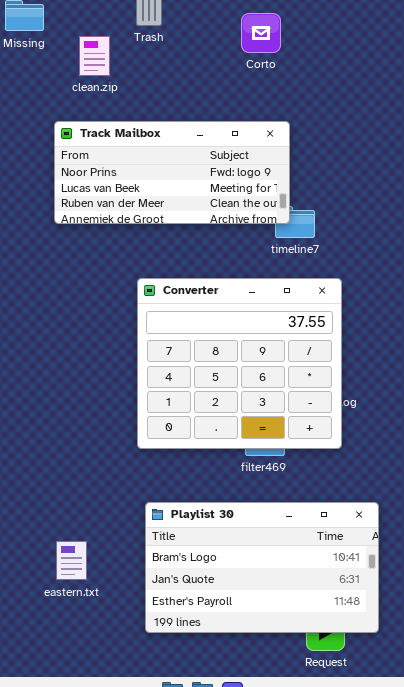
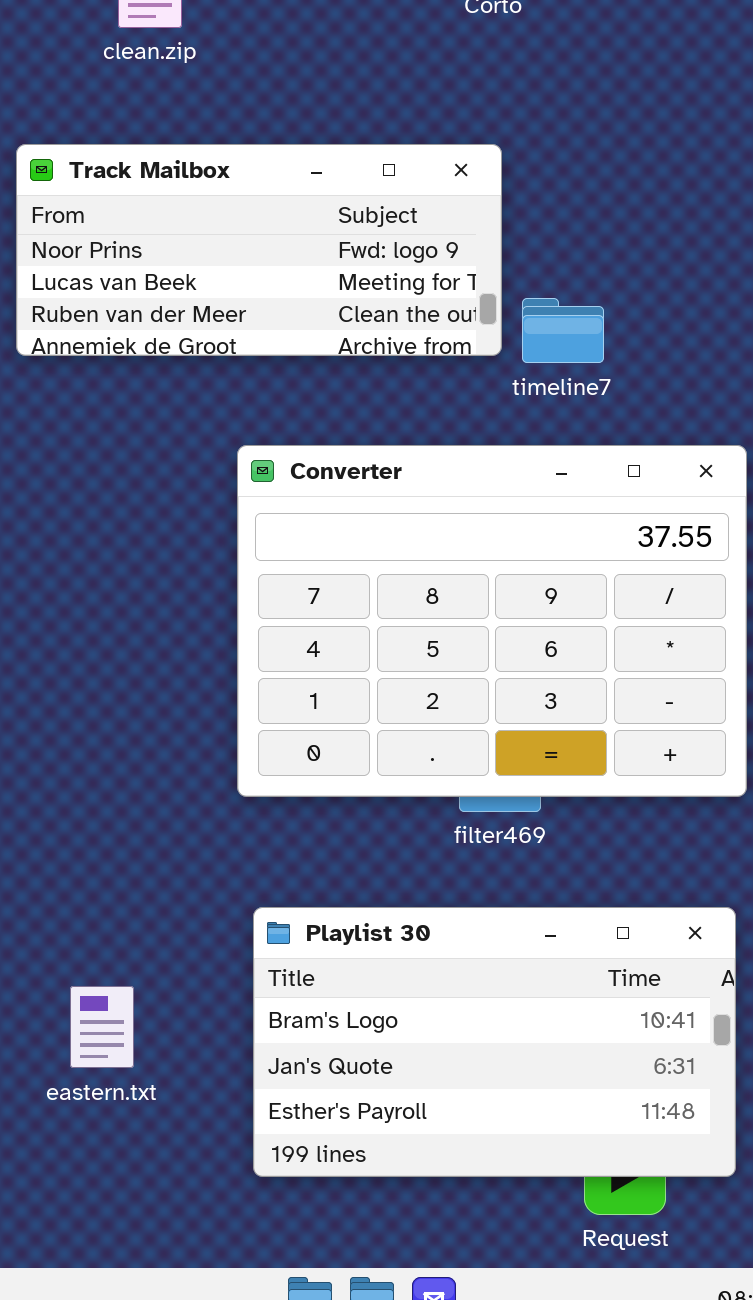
Track Mailbox: [54,121,290,224] -> [16,144,502,356], moved
Converter: [137,278,342,449] -> [237,445,747,797], resized

